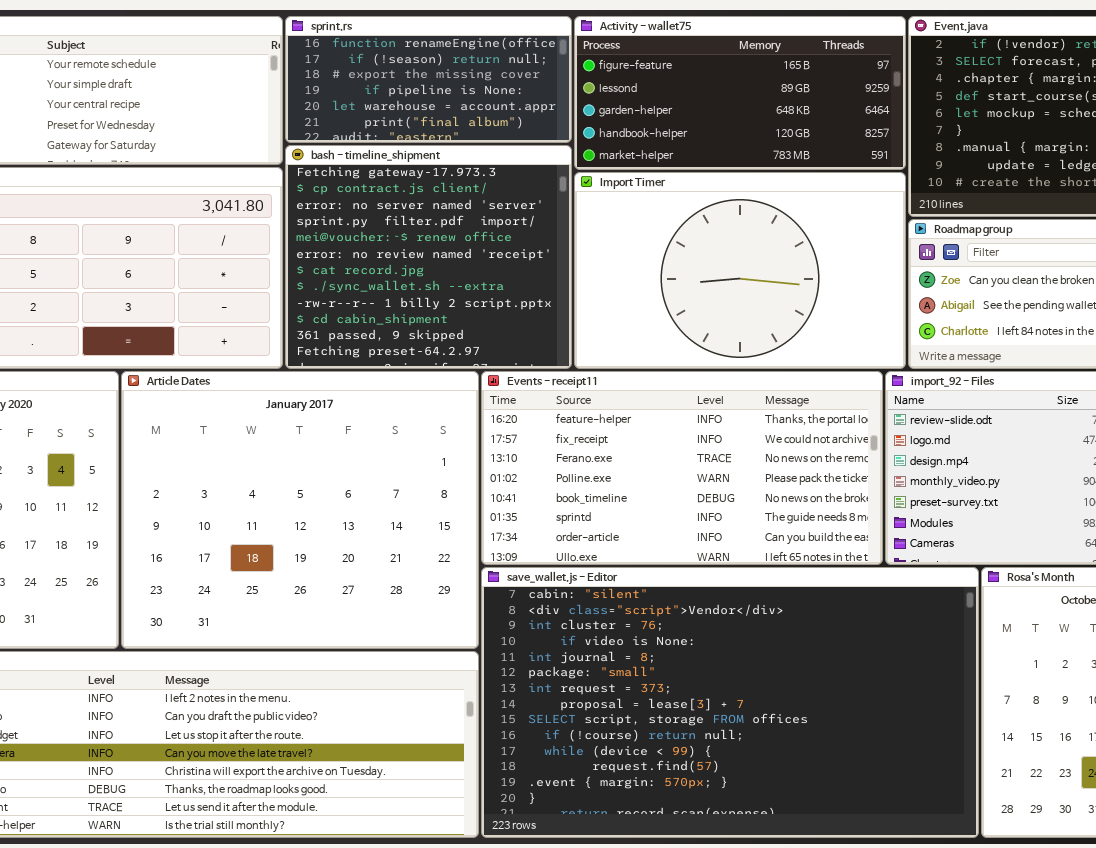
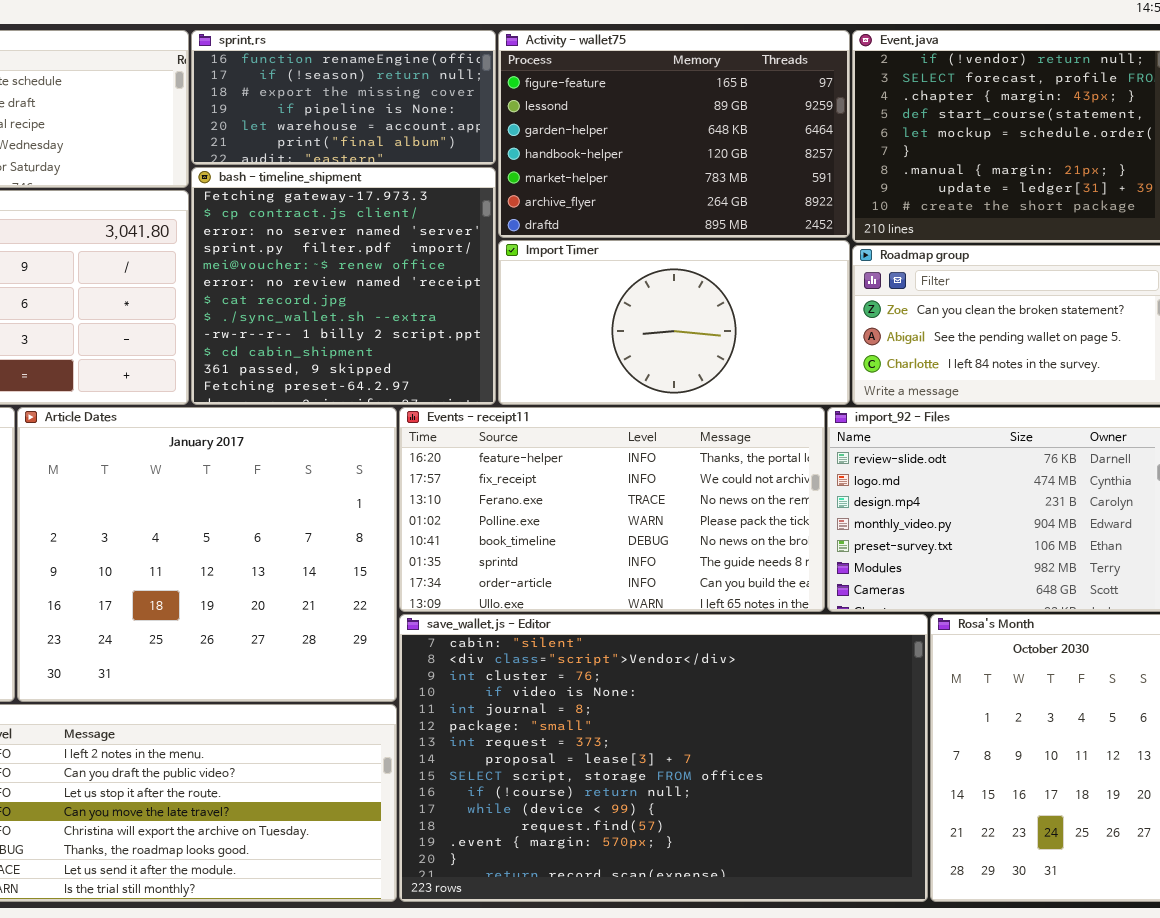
Activity - wallet75: [574,16,906,170] -> [498,30,850,238], resized
Import Timer: [574,172,906,369] -> [498,240,850,405], resized

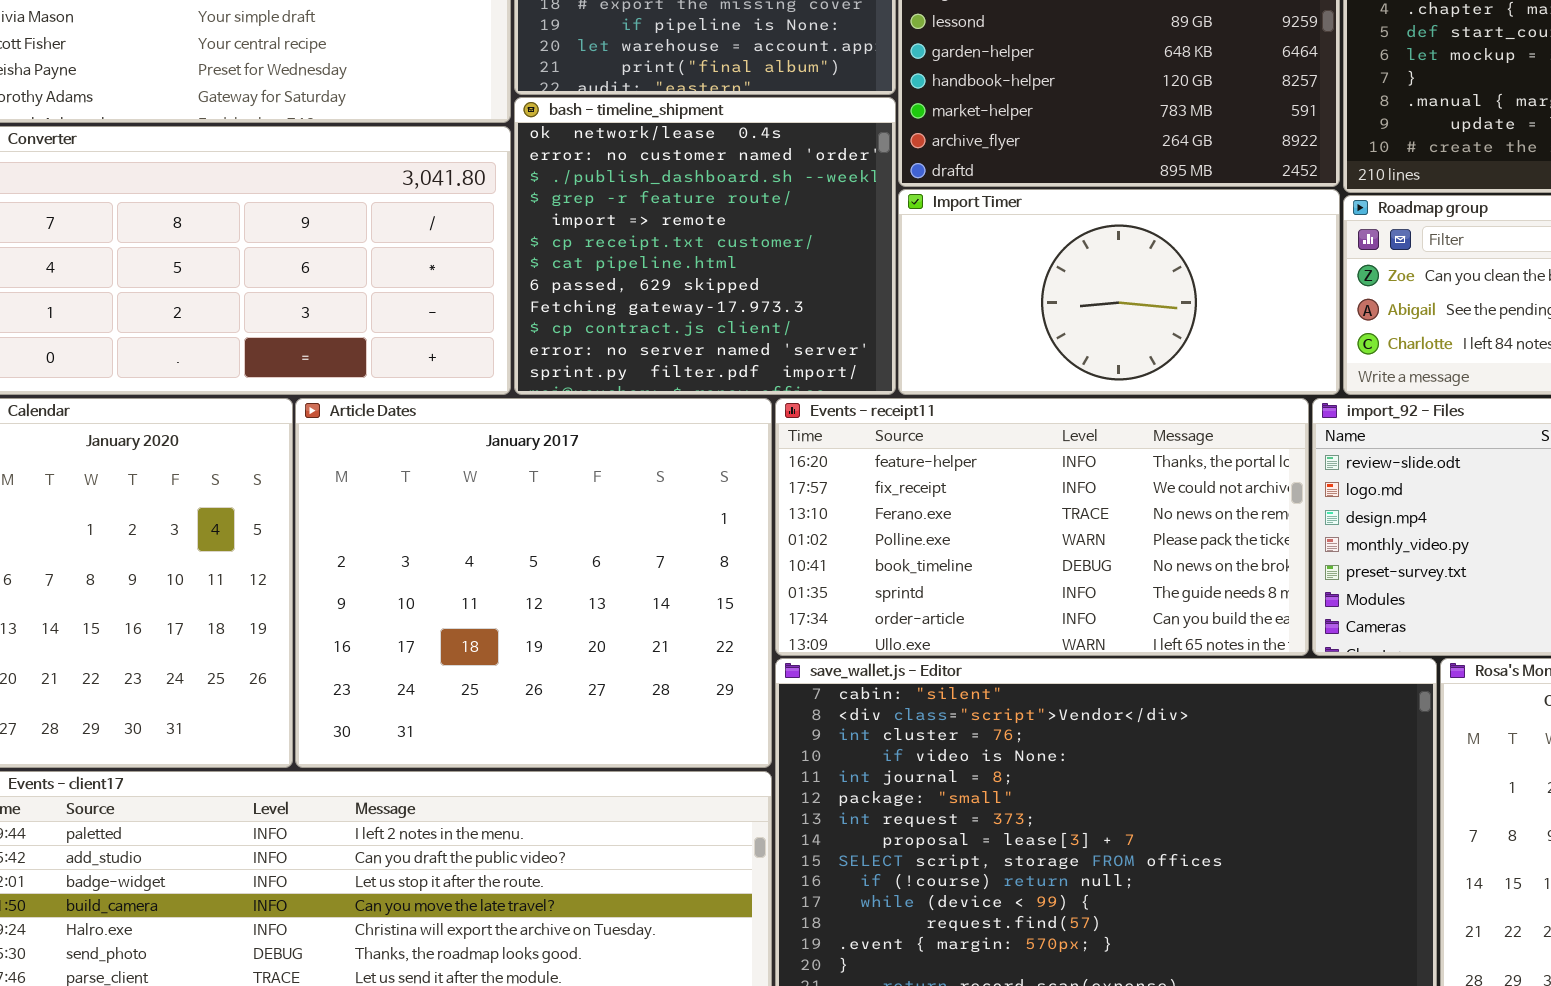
bash - timeline_shipment: [191,167,496,405] -> [514,97,896,395], scrolled up 8 rows

